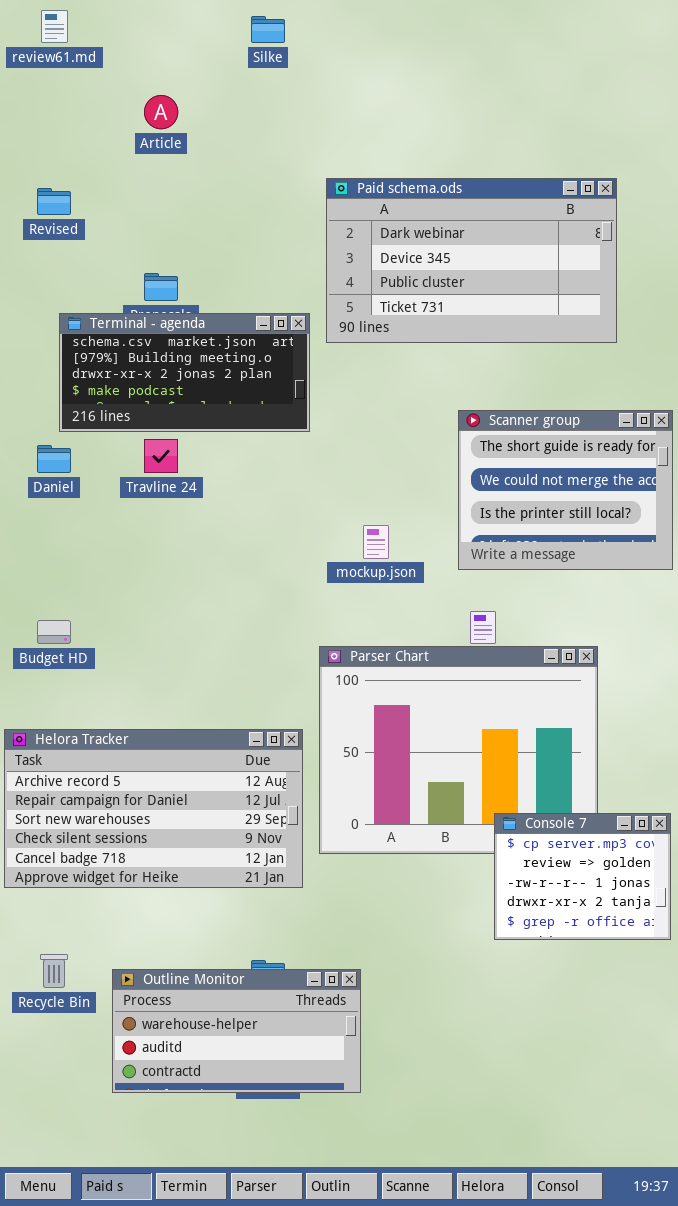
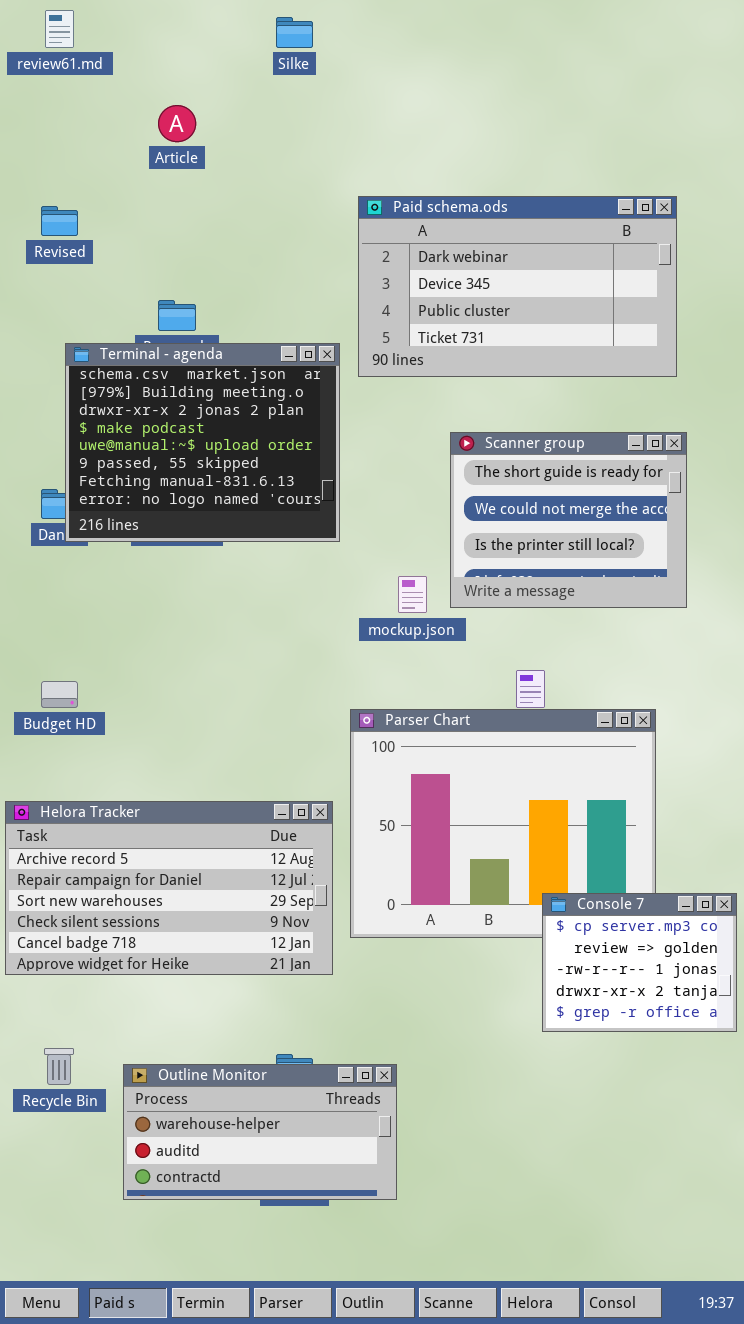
Terminal - agenda: [59,313,310,432] -> [65,343,340,542], resized
Scanner group: [458,410,673,570] -> [450,432,687,608], moved

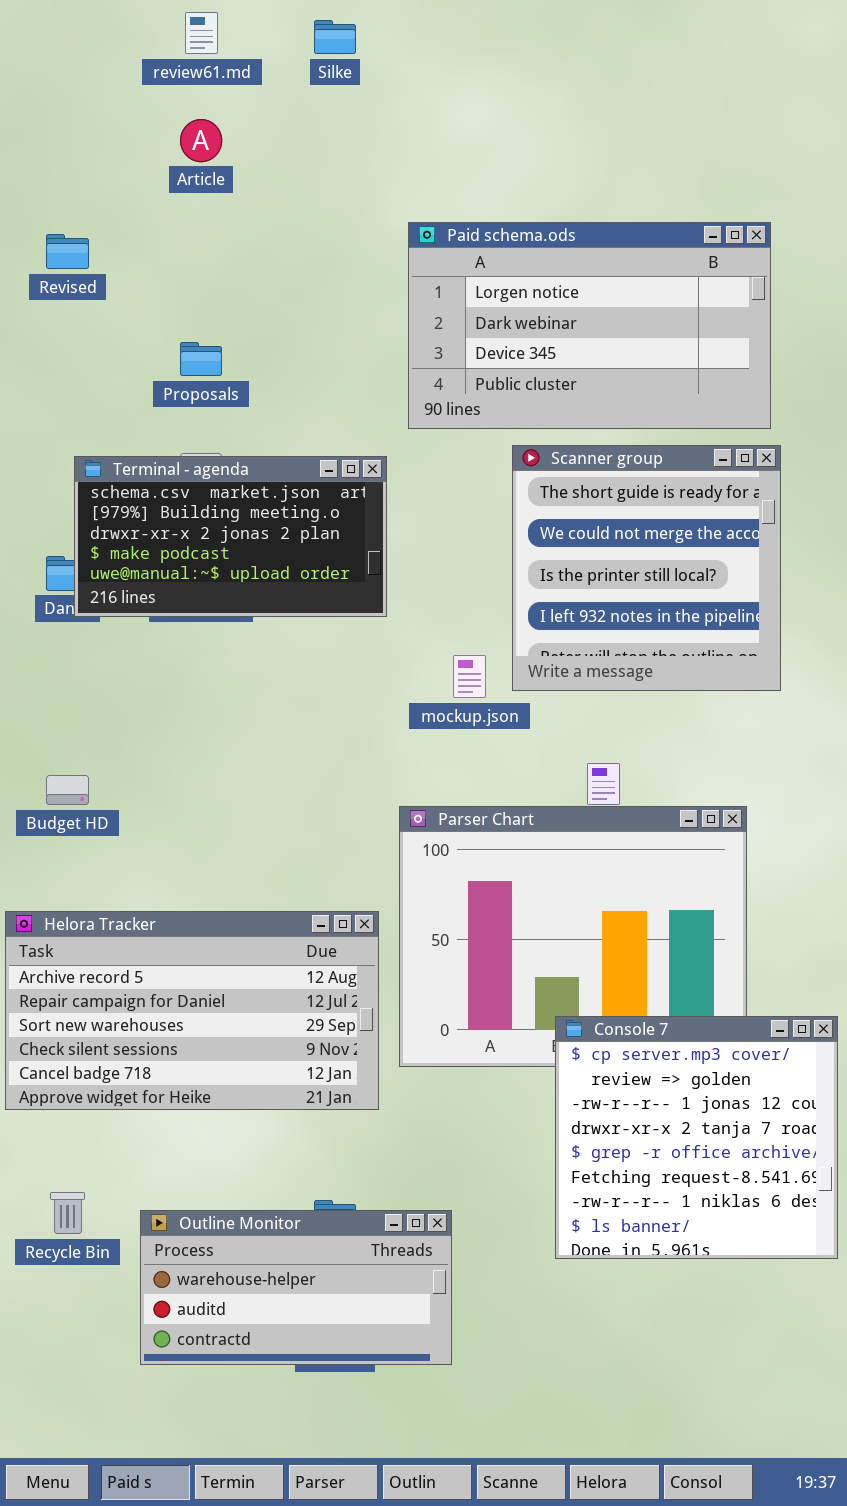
review61.md: [45,10,74,48] -> [185,12,218,54], moved
Paid schema.ods: [358,196,677,377] -> [408,222,771,429], scrolled up 1 row
Terminal - agenda: [65,343,340,542] -> [74,456,387,617], resized
Scanner group: [450,432,687,608] -> [512,445,781,691], resized
Console 7: [542,893,737,1032] -> [555,1016,838,1259], resized

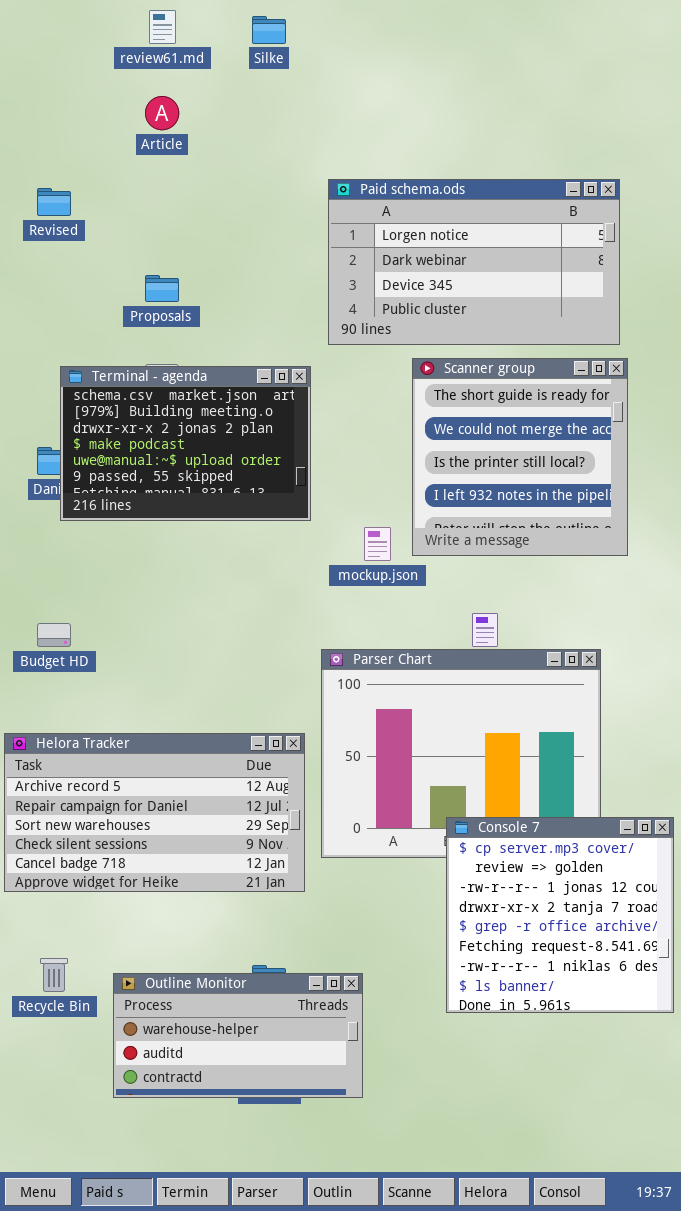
Terminal - agenda: [74,456,387,617] -> [60,366,311,521], resized

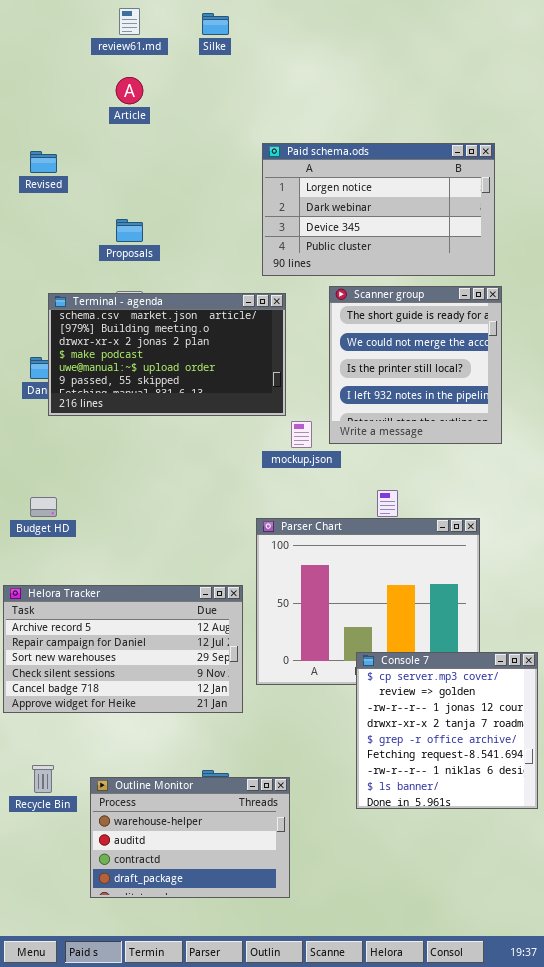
Terminal - agenda: [60,366,311,521] -> [48,293,286,416], resized
Outline Monitor: [113,973,363,1098] -> [90,777,290,898], resized

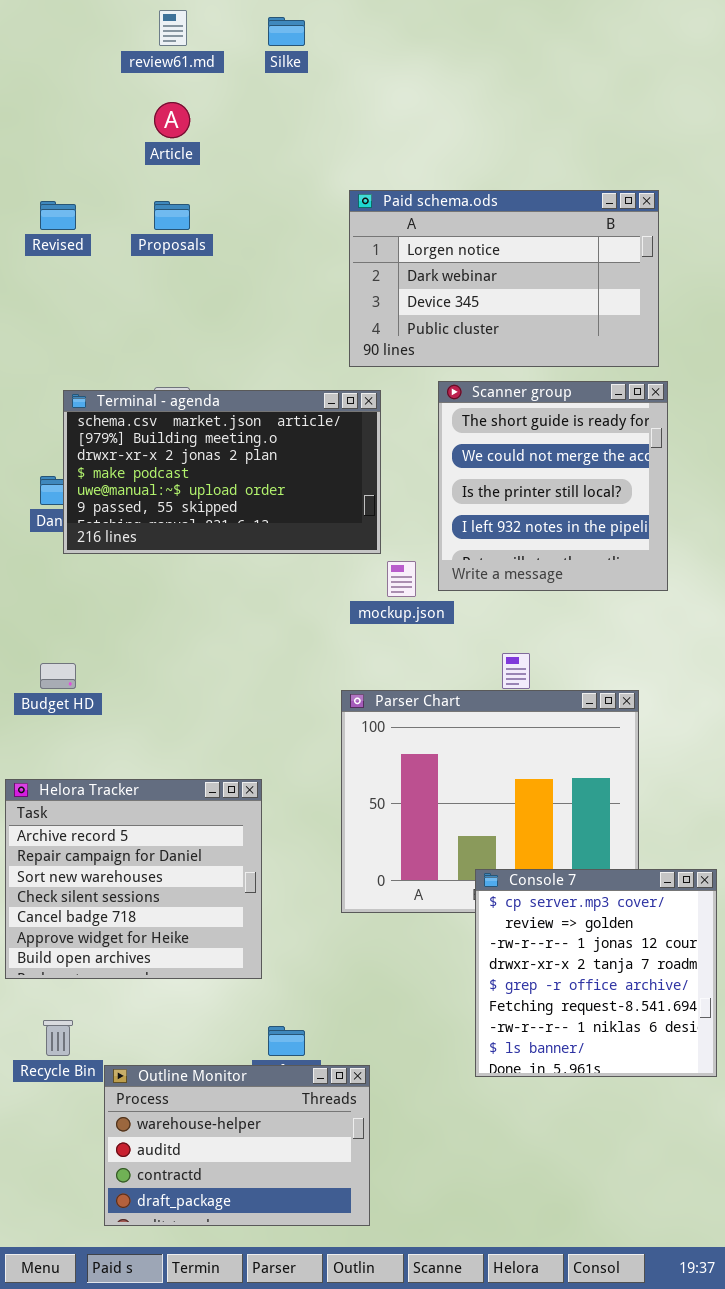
Proposals: [116,219,143,242] -> [154,201,190,230], moved
Helora Tracker: [3,585,243,713] -> [5,779,262,979], resized
Outline Monitor: [90,777,290,898] -> [104,1065,370,1226], moved

